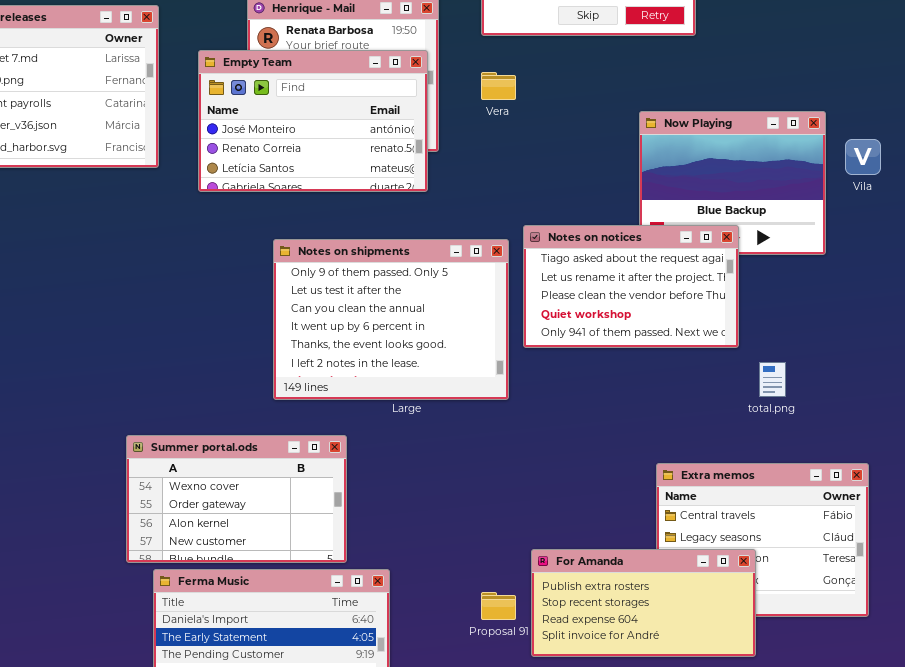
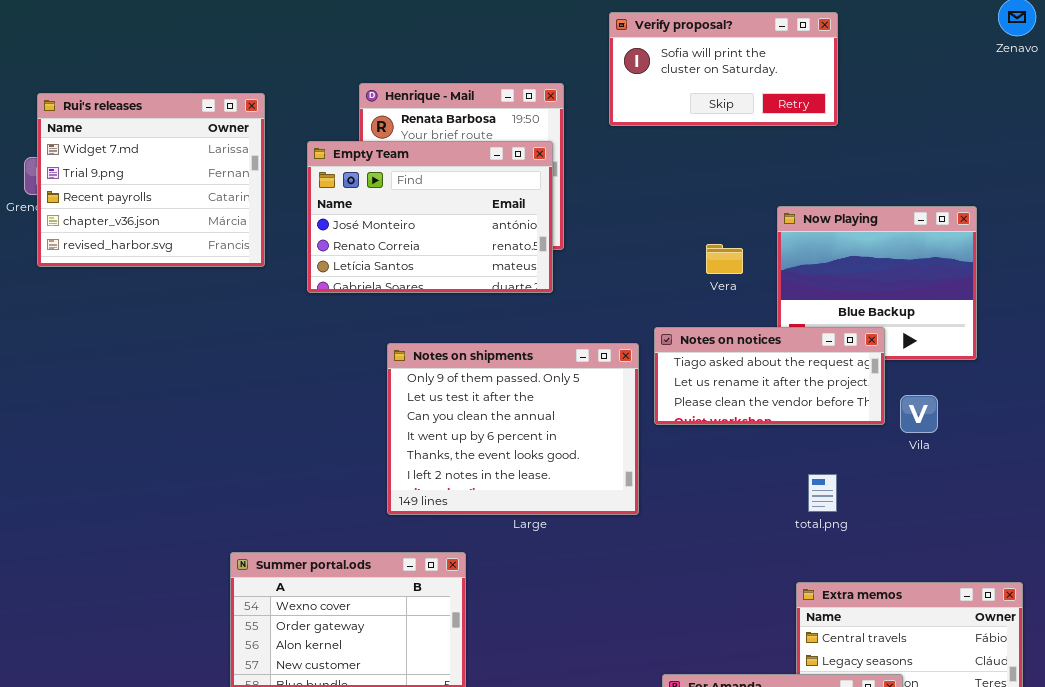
Vera: [481,72,516,100] -> [706,244,743,274], moved
Vila: [845,139,881,175] -> [900,395,938,433], moved
Notes on notices: [523,225,739,348] -> [654,327,885,425], resized
total.png: [759,362,786,397] -> [808,474,837,512], moved

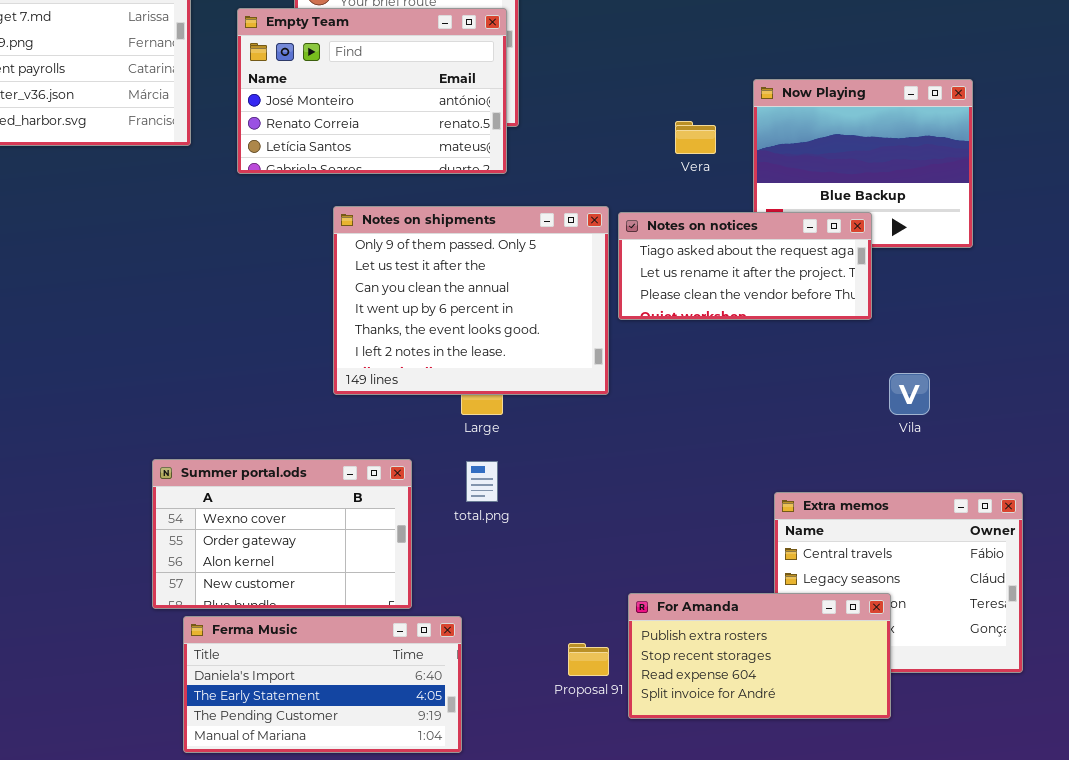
Notes on shipments: [387,343,639,515] -> [333,206,609,395], moved
Vila: [900,395,938,433] -> [889,373,930,415], moved
total.png: [808,474,837,512] -> [466,461,498,502], moved

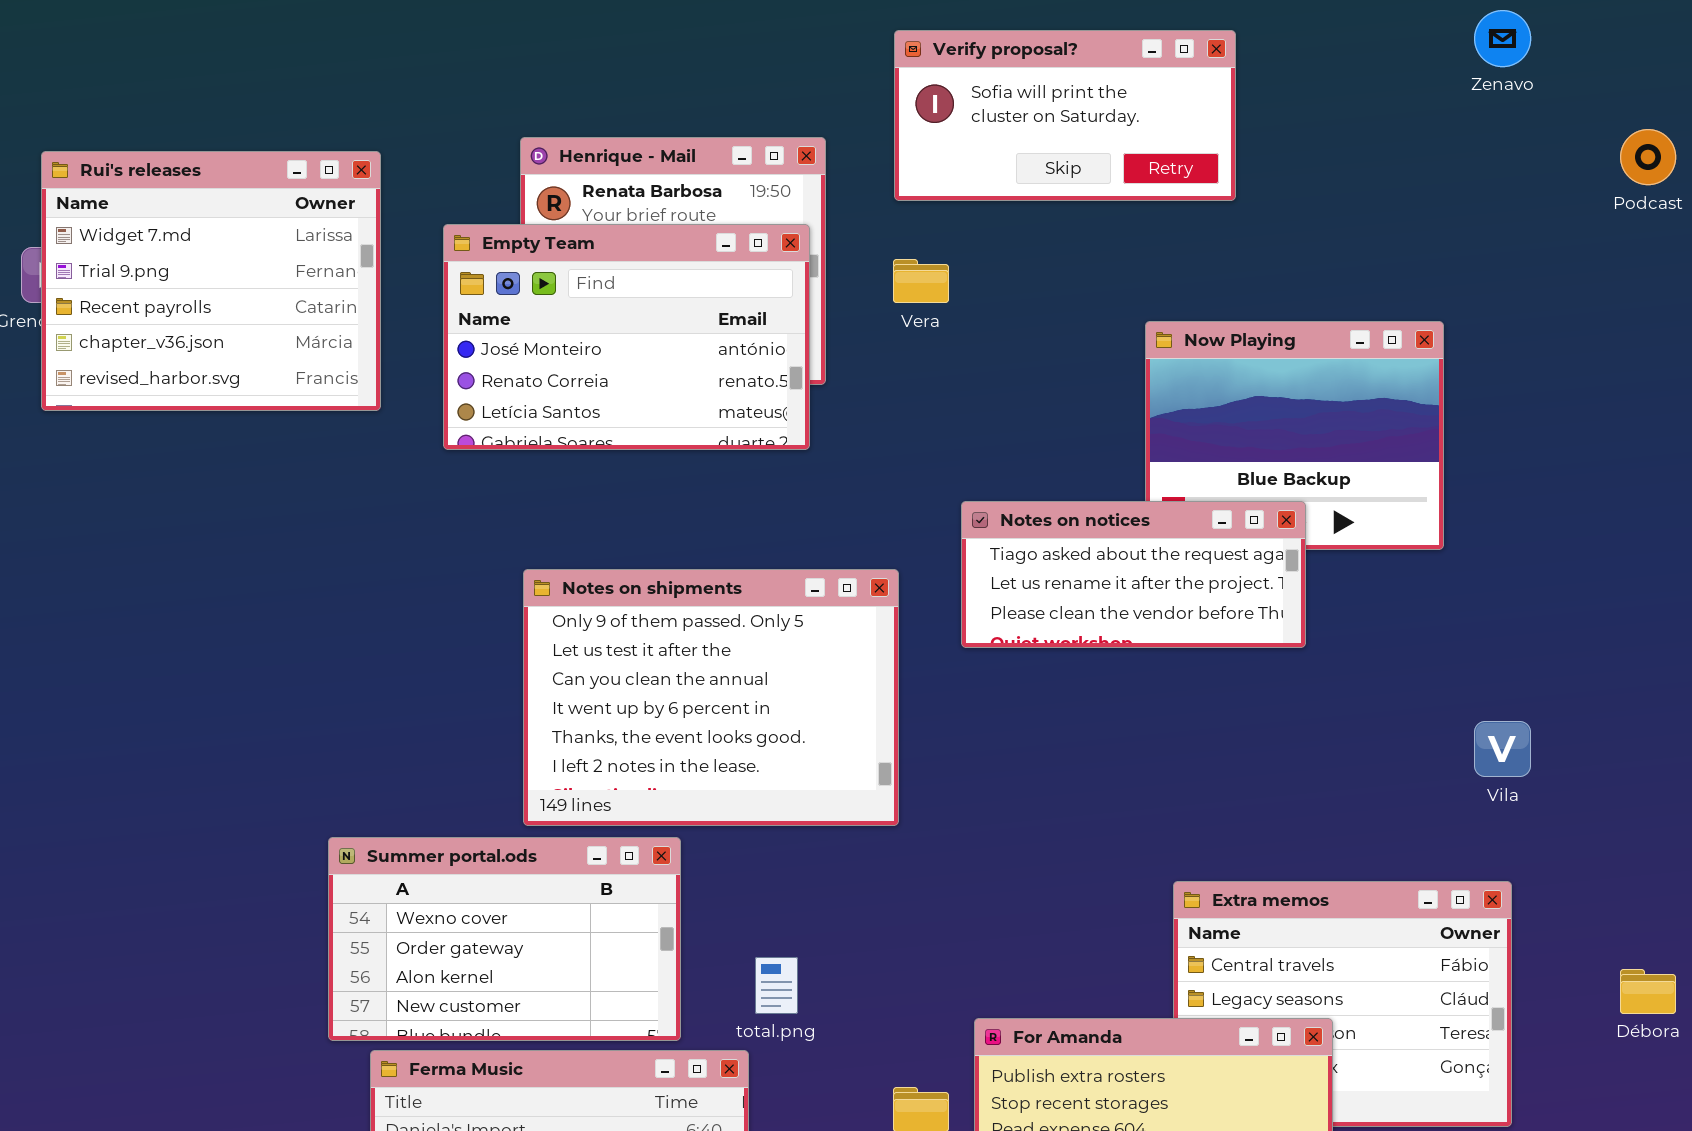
Vera: [675,121,716,154] -> [893,259,949,303], moved
Notes on shipments: [333,206,609,395] -> [523,569,899,826], moved
Vila: [889,373,930,415] -> [1474,721,1531,777], moved
total.png: [466,461,498,502] -> [755,957,798,1014], moved

